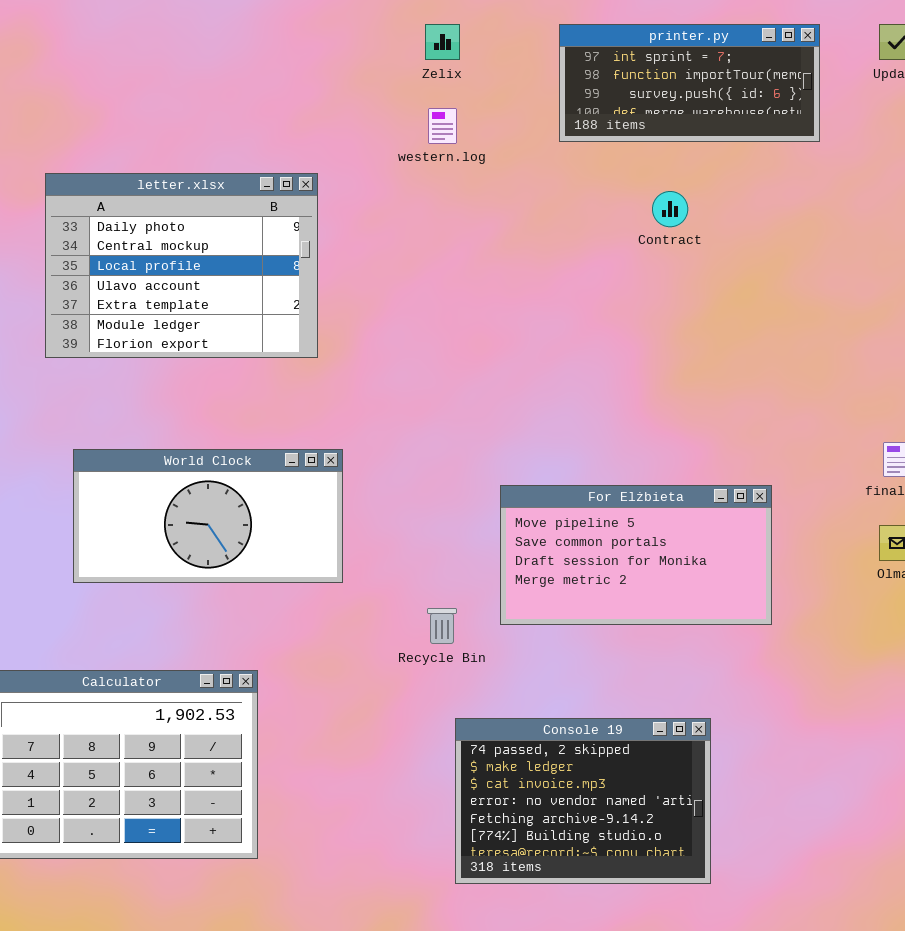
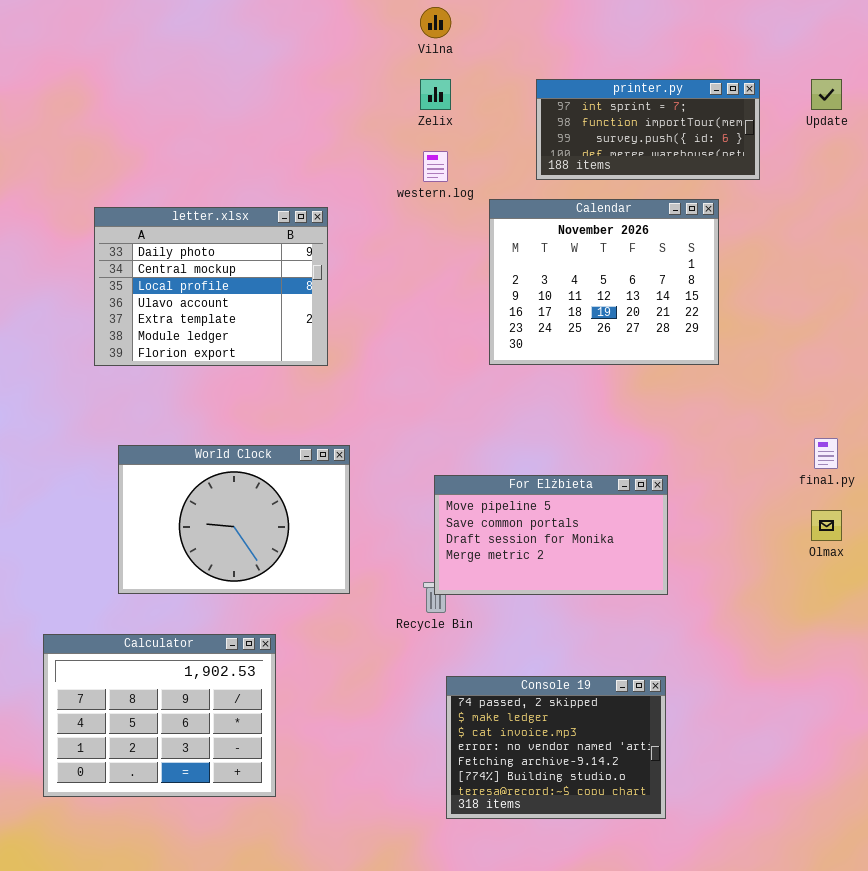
Calendar: none -> [489,199,719,365], opened
World Clock: [73,449,343,583] -> [118,445,350,594], resized
For Elżbieta: [500,485,772,625] -> [434,475,668,595], moved

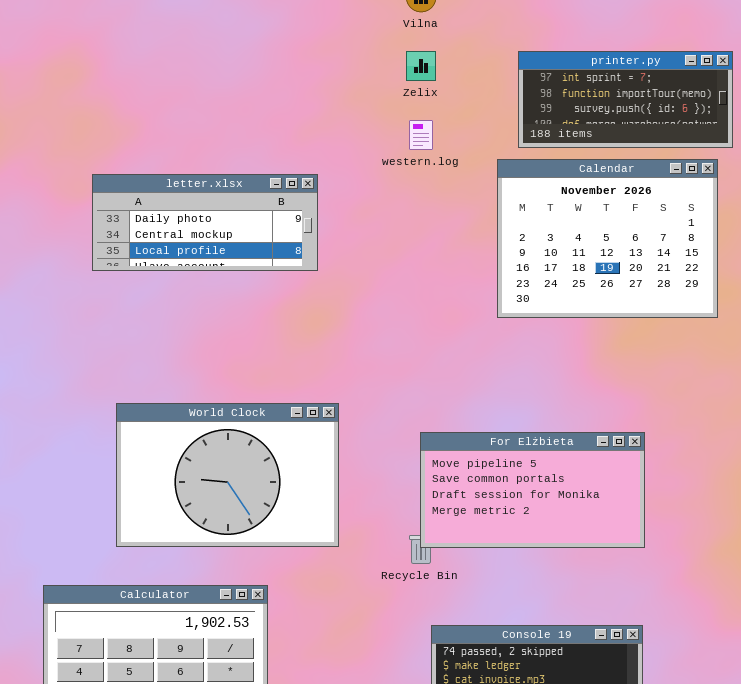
Calendar: [489,199,719,365] -> [497,159,718,318], moved
letter.xlsx: [94,207,328,366] -> [92,174,318,271], resized

